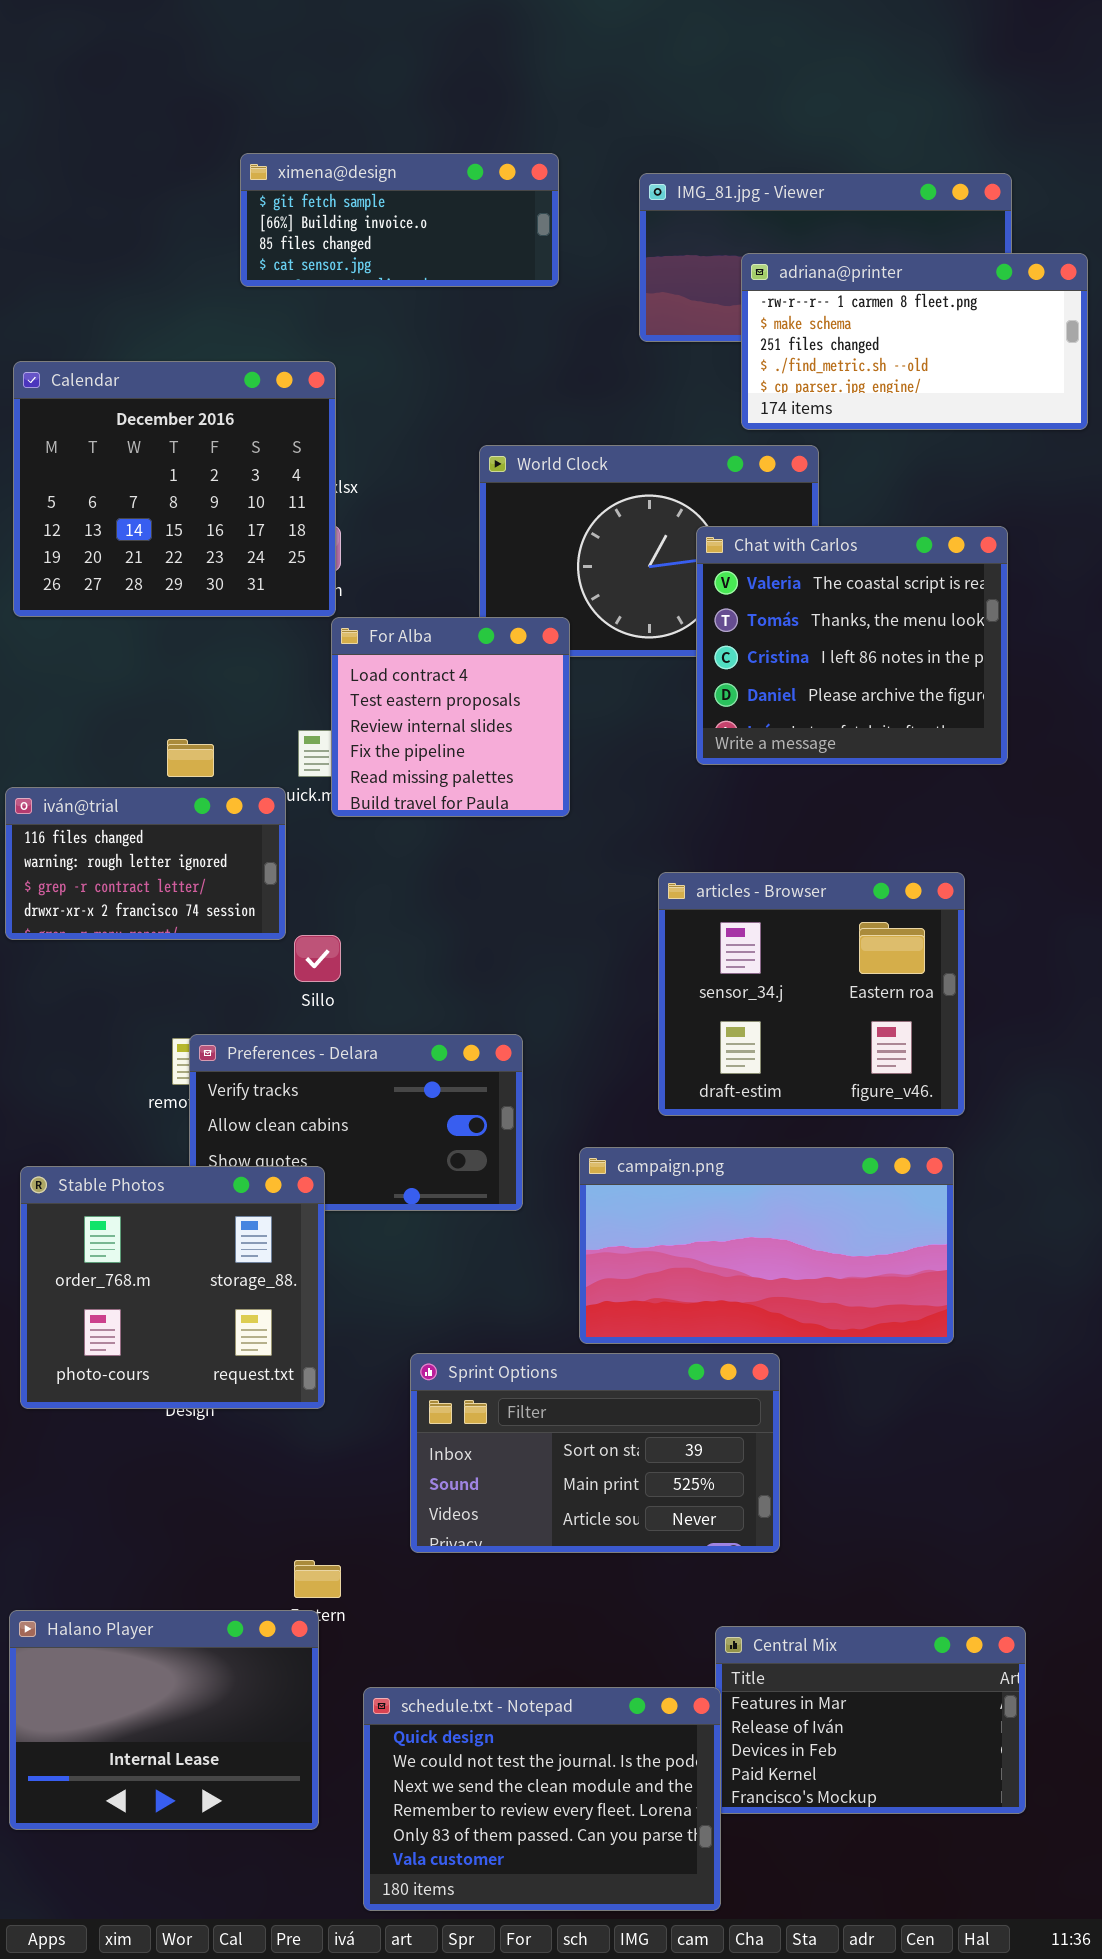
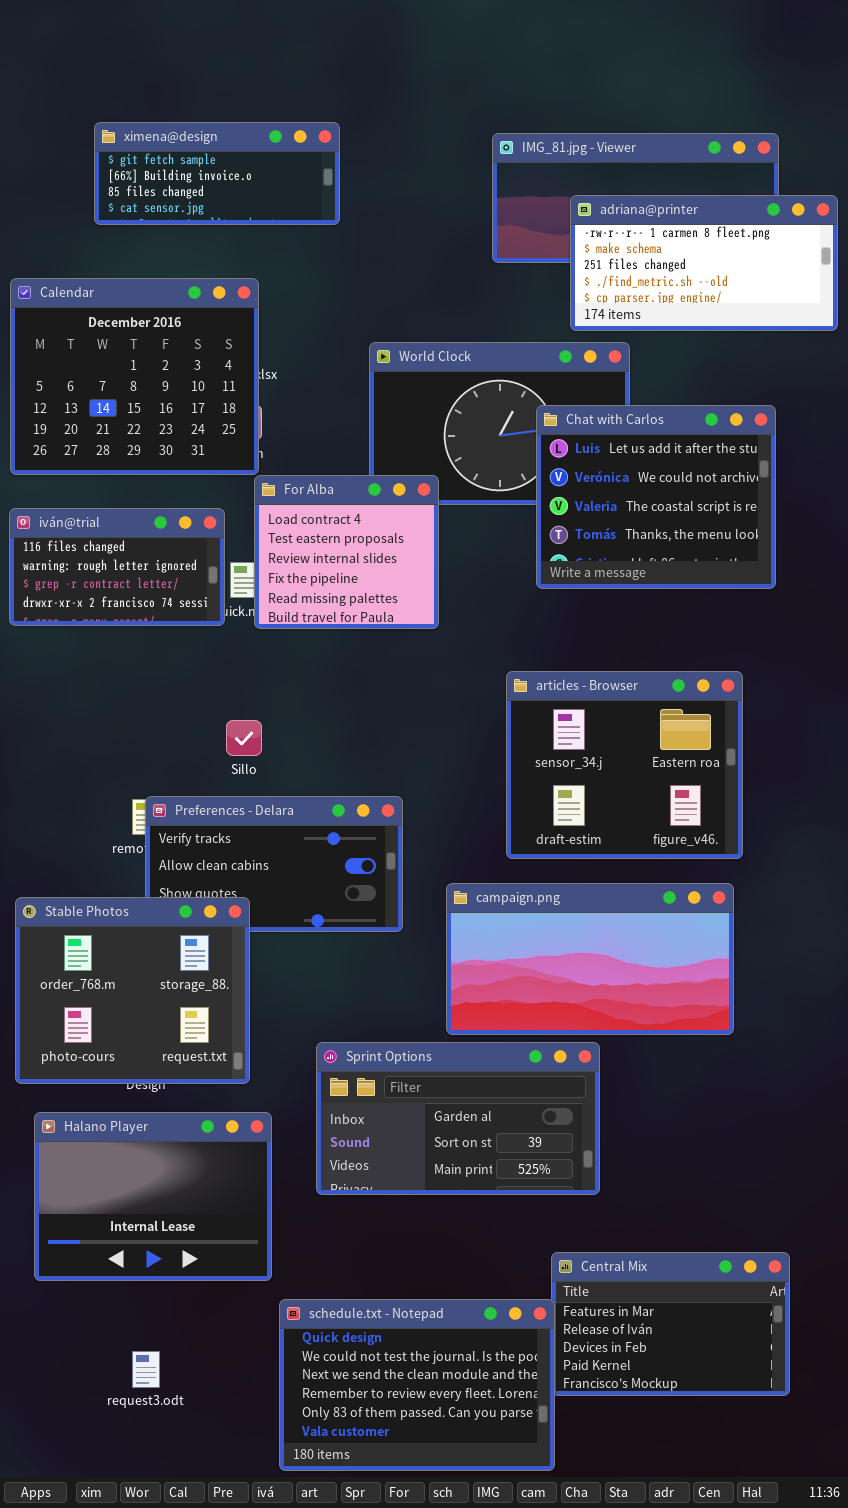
ximena@design: [240,153,559,287] -> [94,122,340,225], moved
Chat with Carlos: [696,526,1008,765] -> [536,405,776,589], scrolled up 2 rows
iván@trial: [5,787,286,940] -> [9,508,225,626], moved
Sprint Options: [410,1353,780,1553] -> [316,1042,600,1195], scrolled up 1 row
Halano Player: [9,1610,319,1830] -> [34,1112,272,1281], moved

